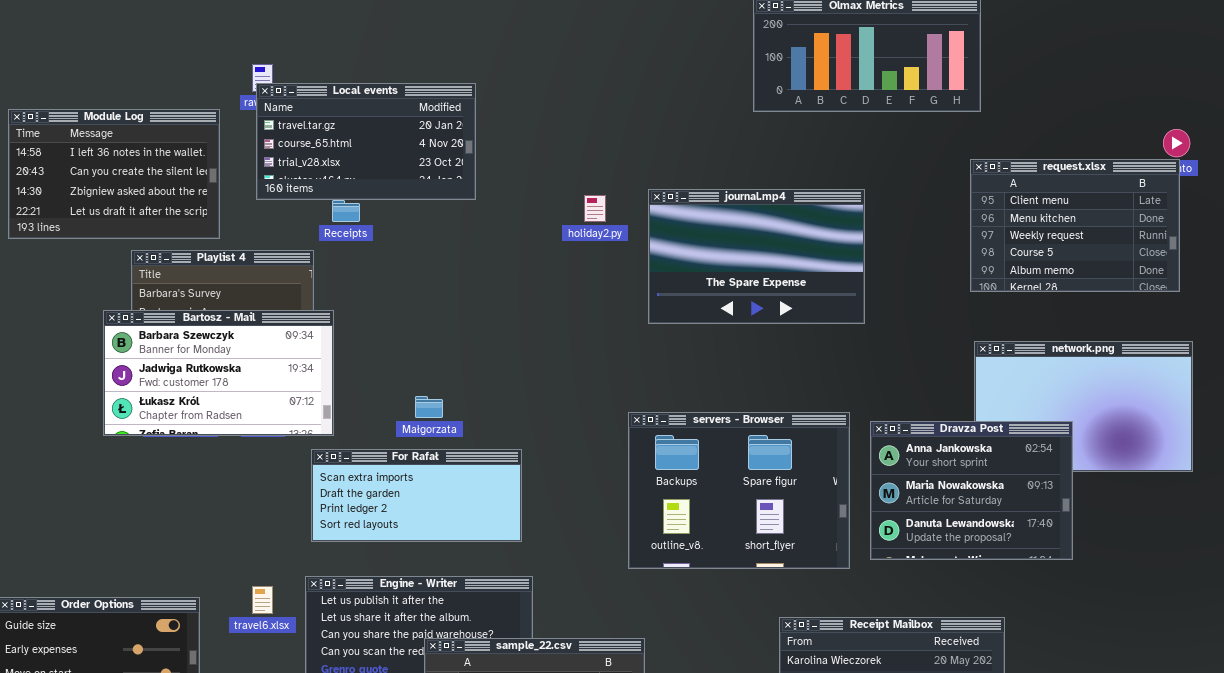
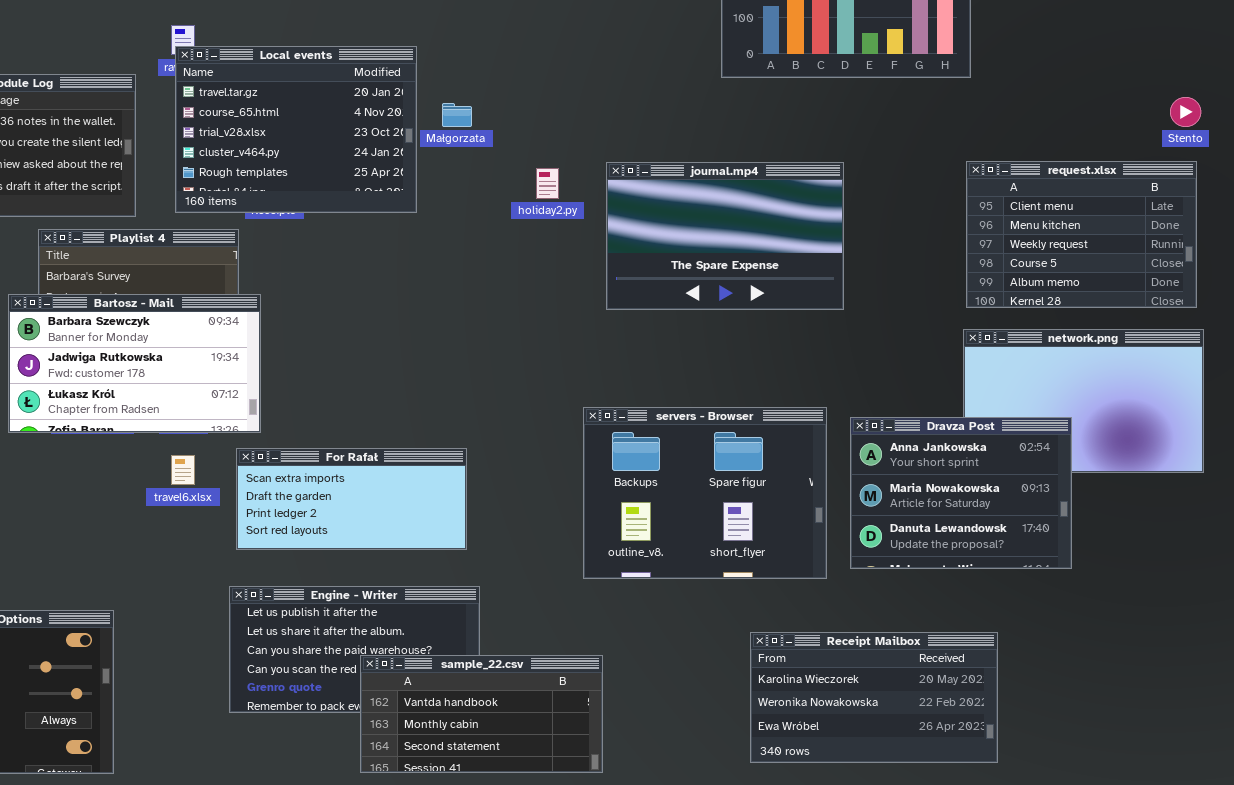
Local events: [256,83,476,200] -> [175,46,417,213], resized
request.xlsx: [970,159,1180,292] -> [966,161,1197,308], moved
Małgorzata: [415,396,443,418] -> [442,103,472,127], moved
travel6.xlsx: [252,586,273,614] -> [171,455,195,485], moved

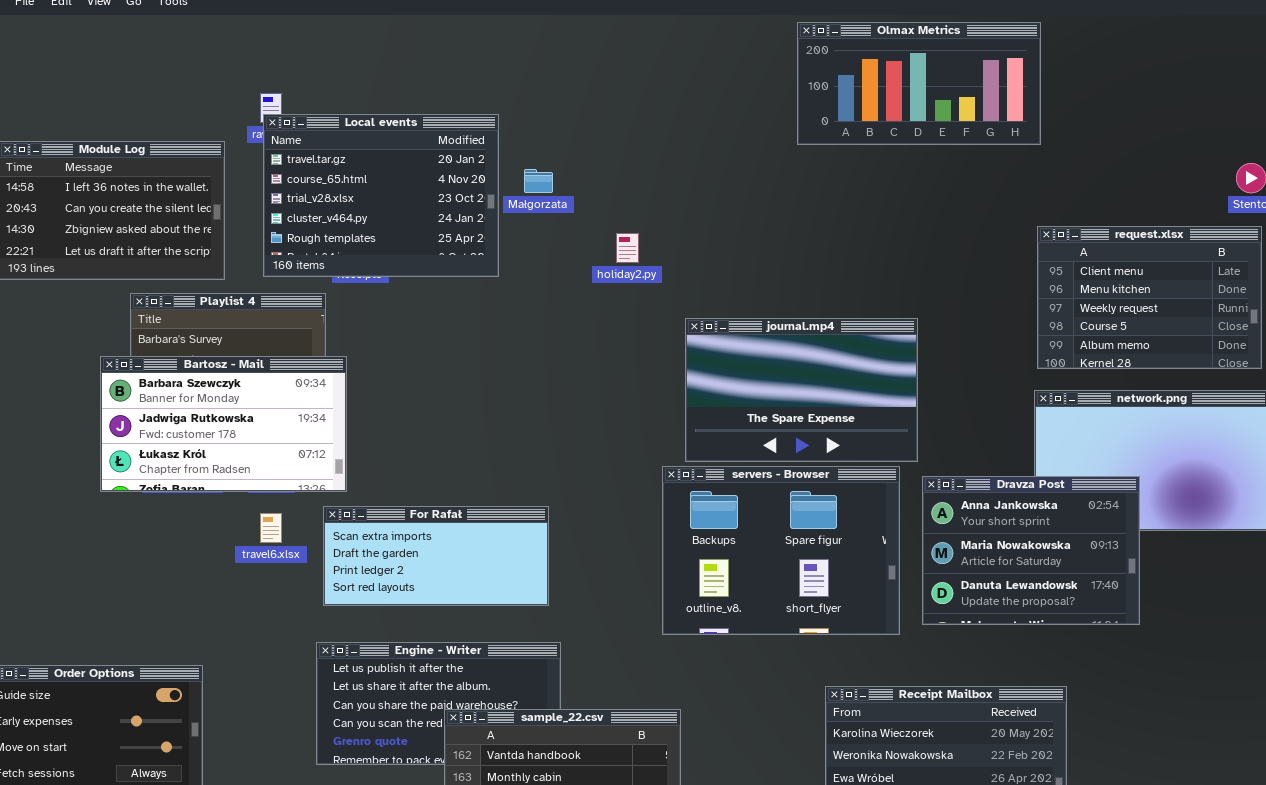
journal.mp4: [606,162,844,310] -> [685,318,918,462], moved

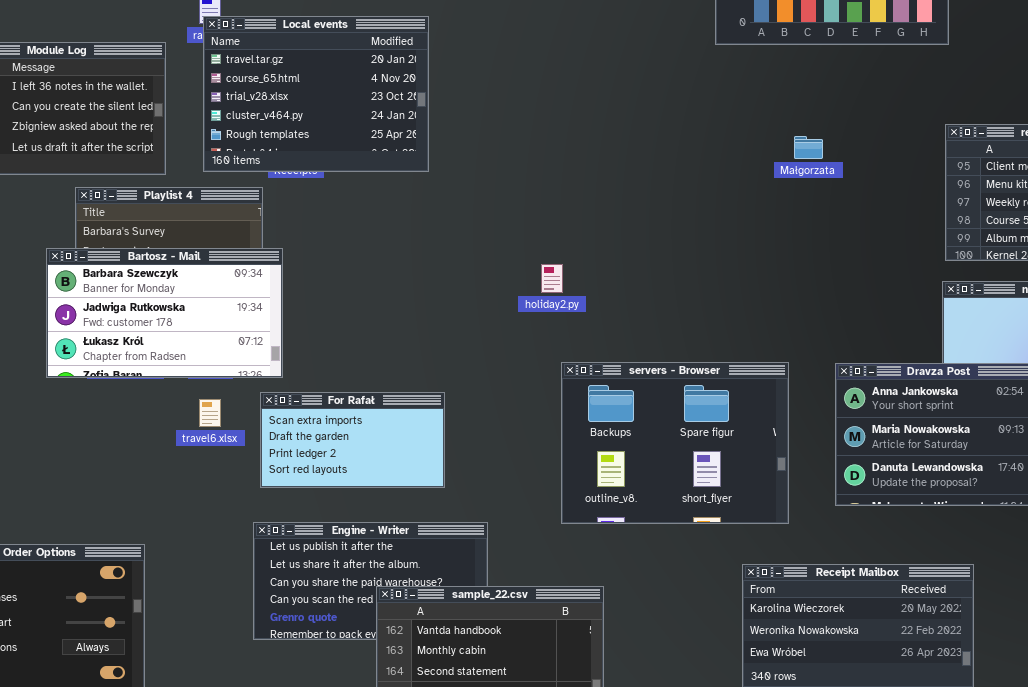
Małgorzata: [524,169,553,193] -> [794,136,823,159], moved
holiday2.py: [616,233,639,263] -> [541,264,563,293], moved
journal.mp4: [685,318,918,462] -> none, closed
servers - Browser: [662,466,900,635] -> [561,362,789,524], moved
For Rafał: [323,506,549,606] -> [260,392,445,488], resized

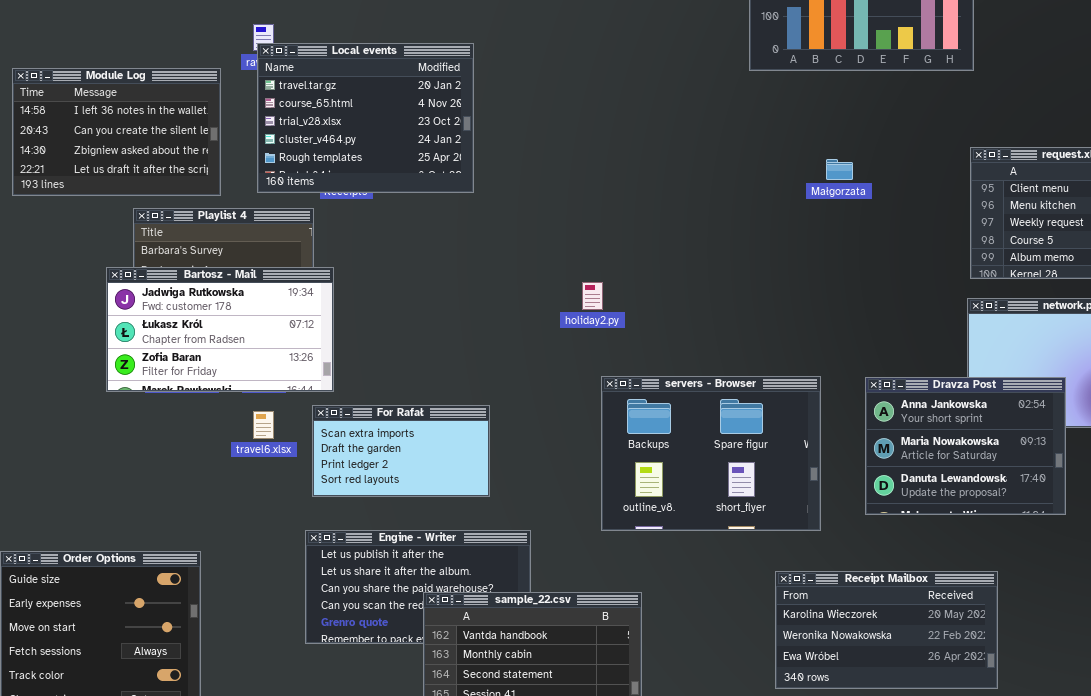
Bartosz - Mail: [46,248,283,378] -> [106,267,334,392], scrolled down 1 row

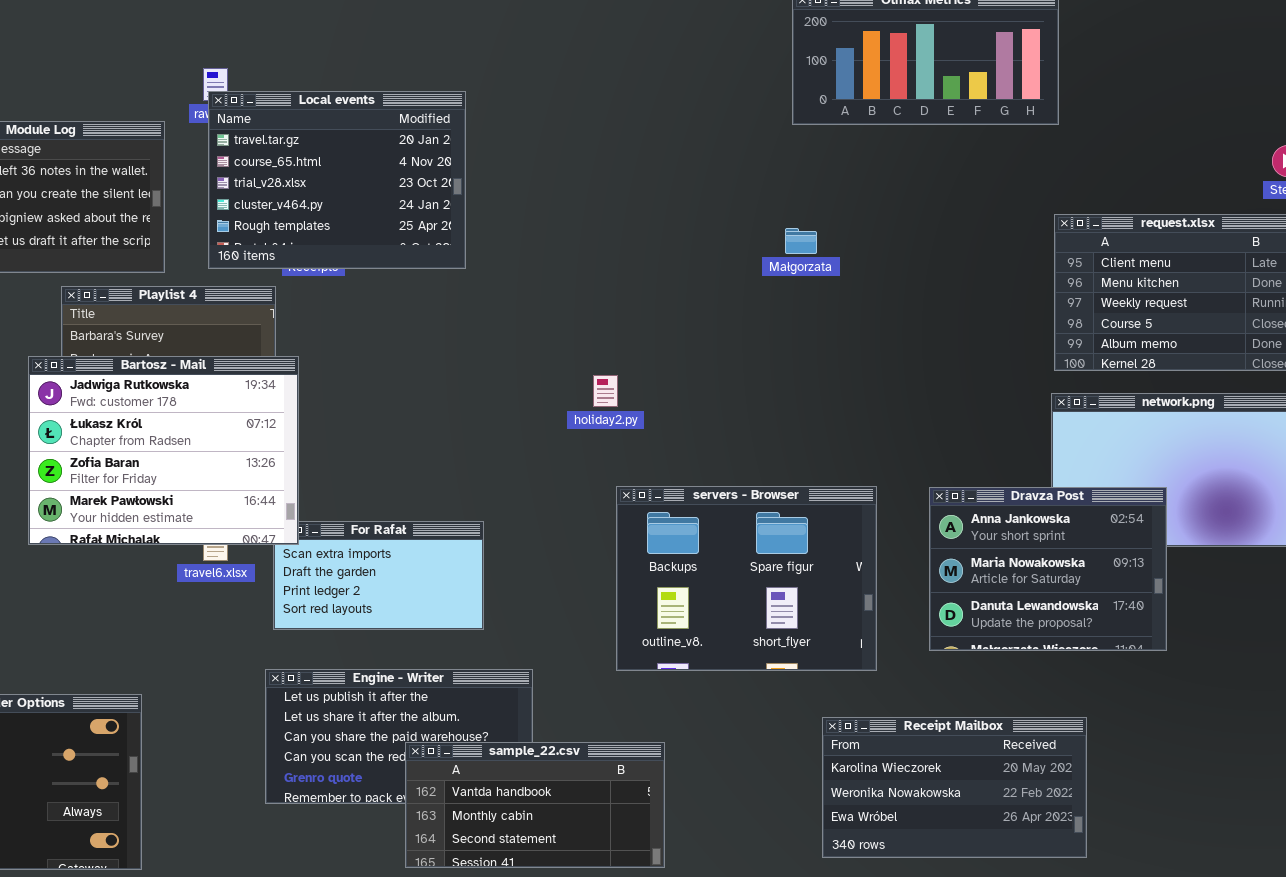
Małgorzata: [826,159,853,180] -> [785,228,817,254], moved
Bartosz - Mail: [106,267,334,392] -> [28,356,299,545], resized

